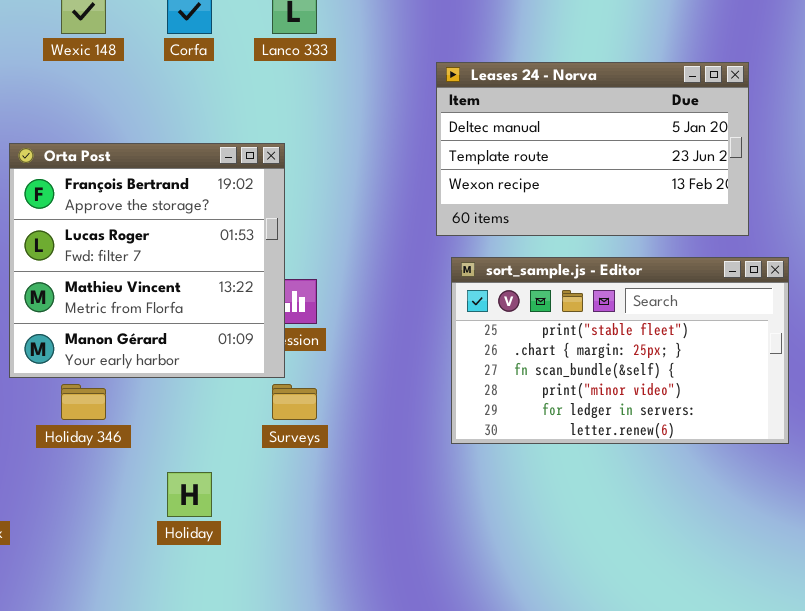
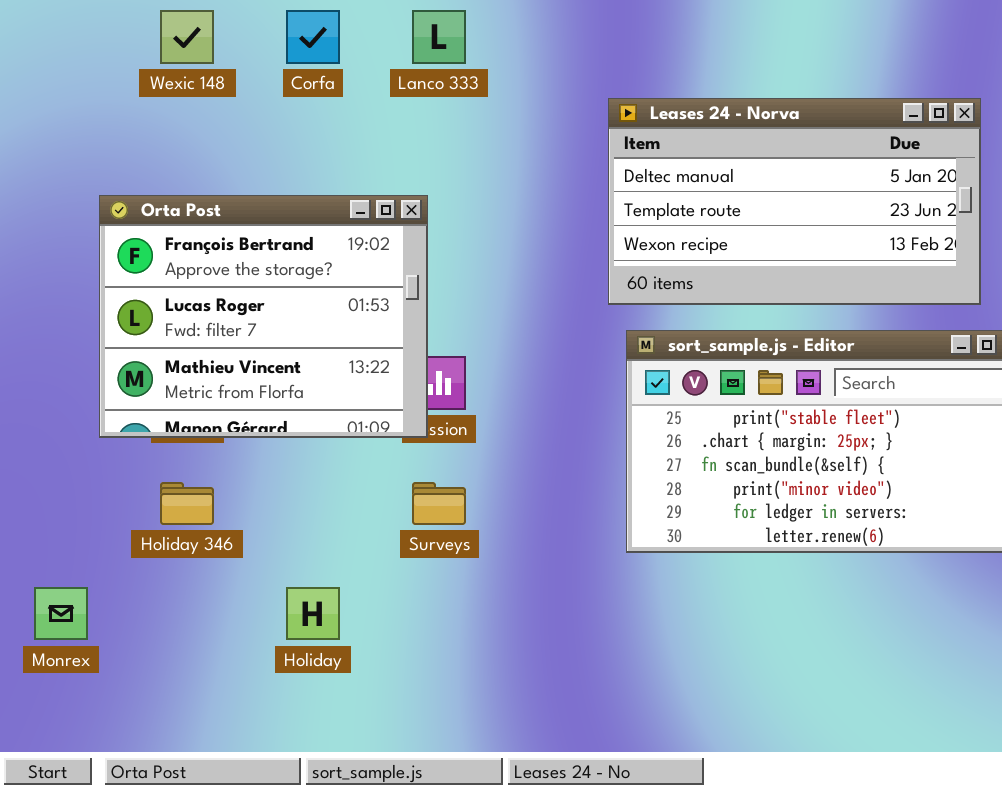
Orta Post: [9,143,285,378] -> [99,195,428,438], resized

